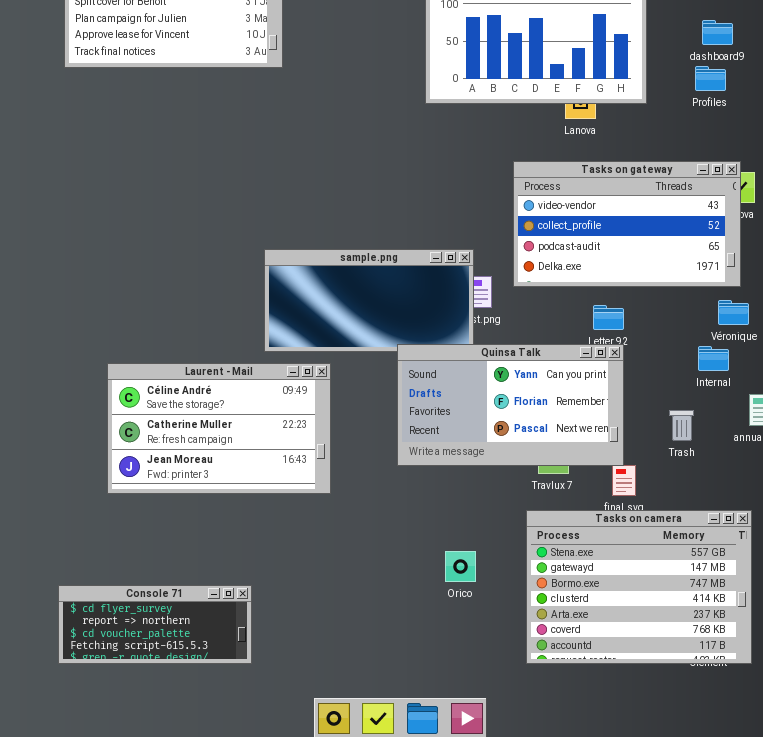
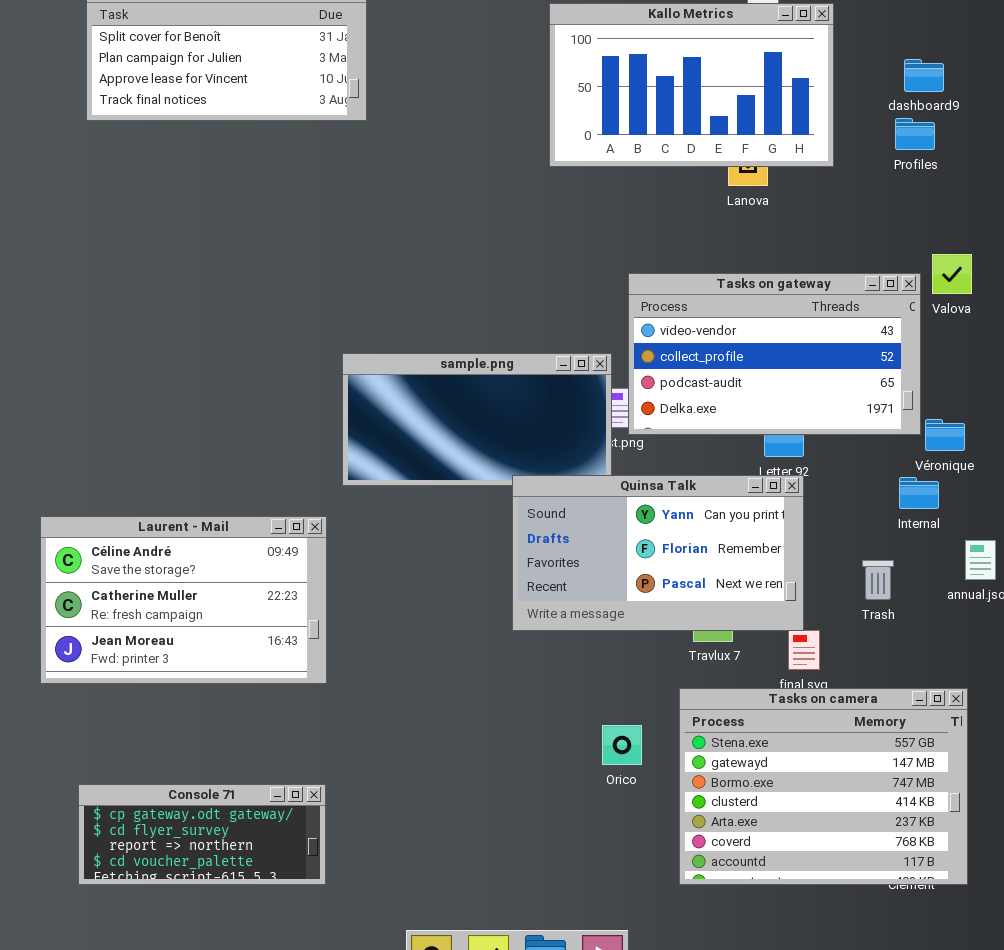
Tasks on gateway: [513,161,741,287] -> [628,273,921,435], moved
Laurent - Mail: [107,363,331,494] -> [40,516,327,684], moved
Orico: [445,551,476,582] -> [602,725,642,765], moved
Console 71: [58,585,252,664] -> [78,784,326,885], scrolled up 1 row

